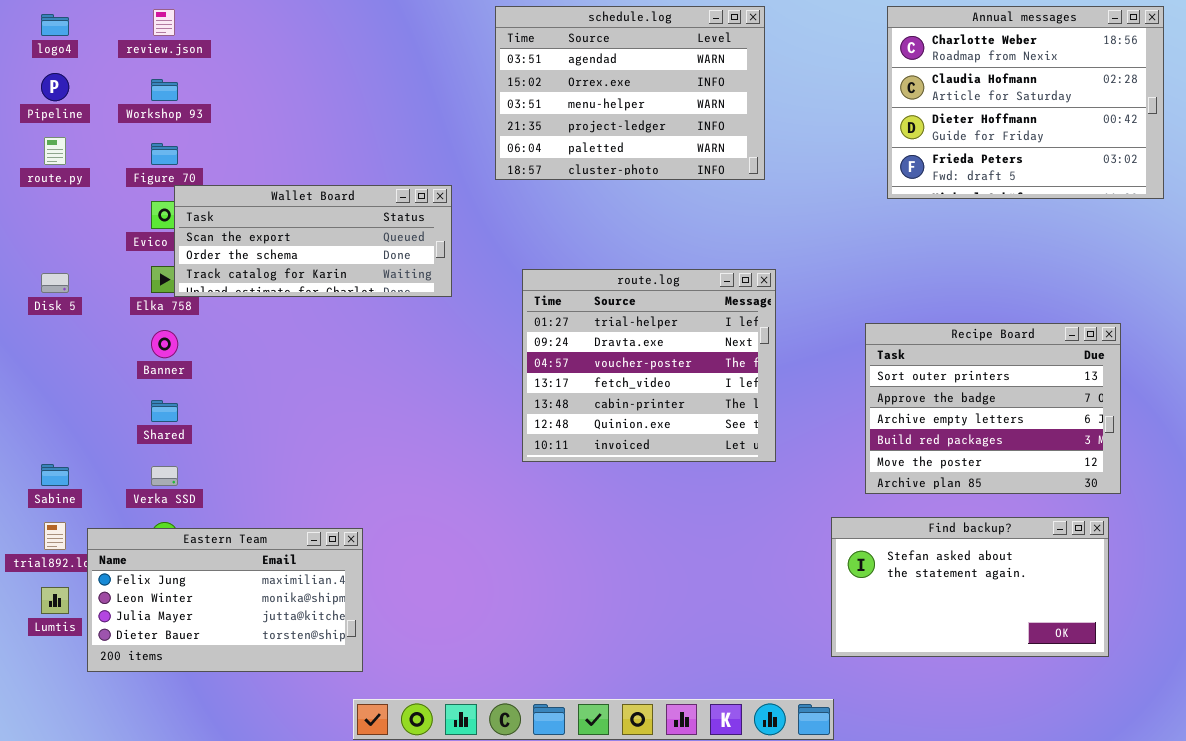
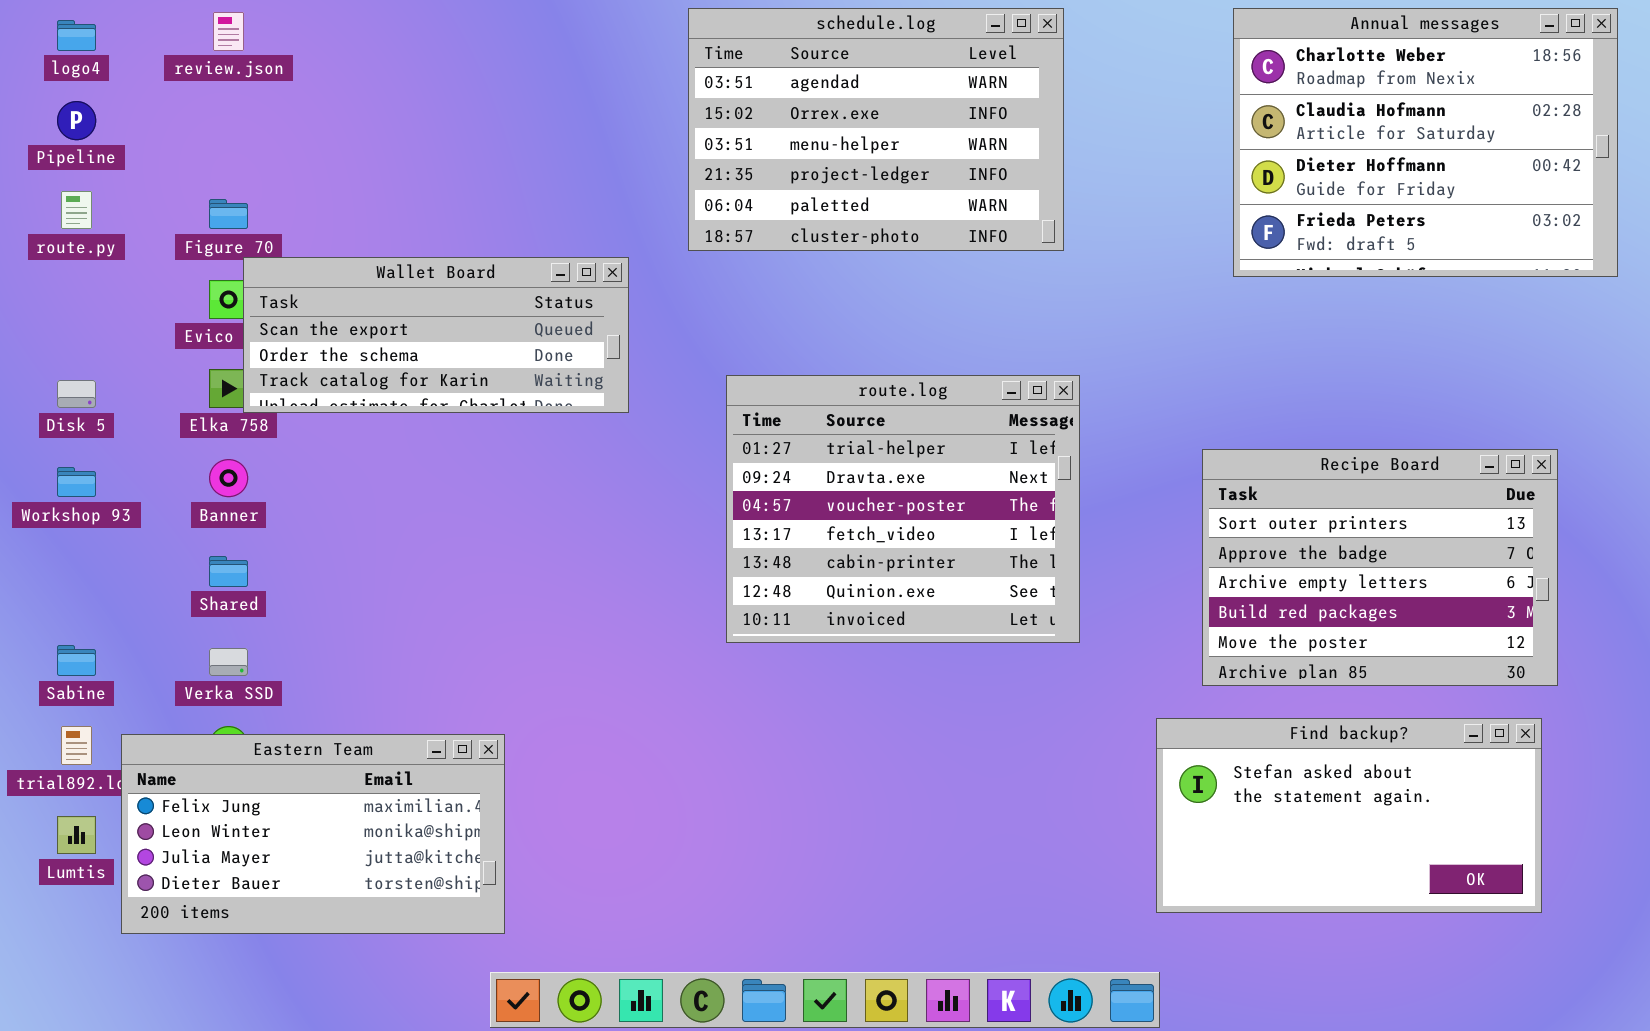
Workshop 93: [151,79,178,101] -> [57,467,96,497], moved

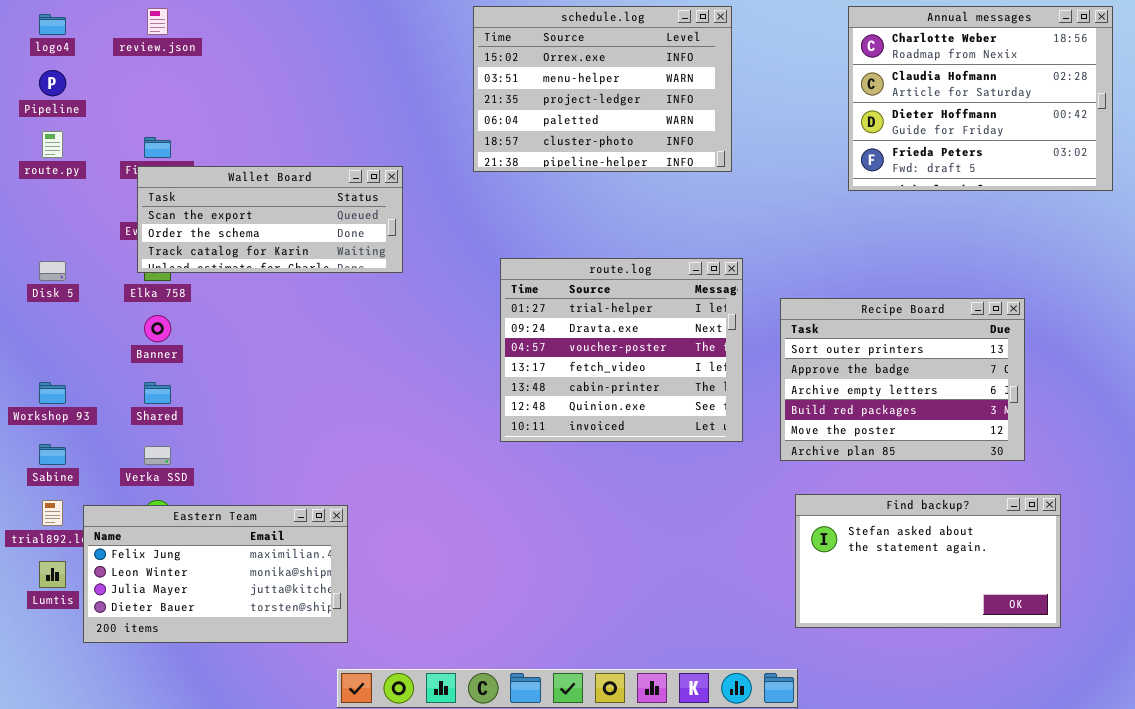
schedule.log: [688,8,1064,251] -> [473,6,732,172], scrolled down 1 row
Wallet Board: [243,257,629,413] -> [137,166,403,273], moved
Recipe Board: [1202,449,1558,686] -> [780,298,1025,461], moved
Workshop 93: [57,467,96,497] -> [39,382,66,404], moved

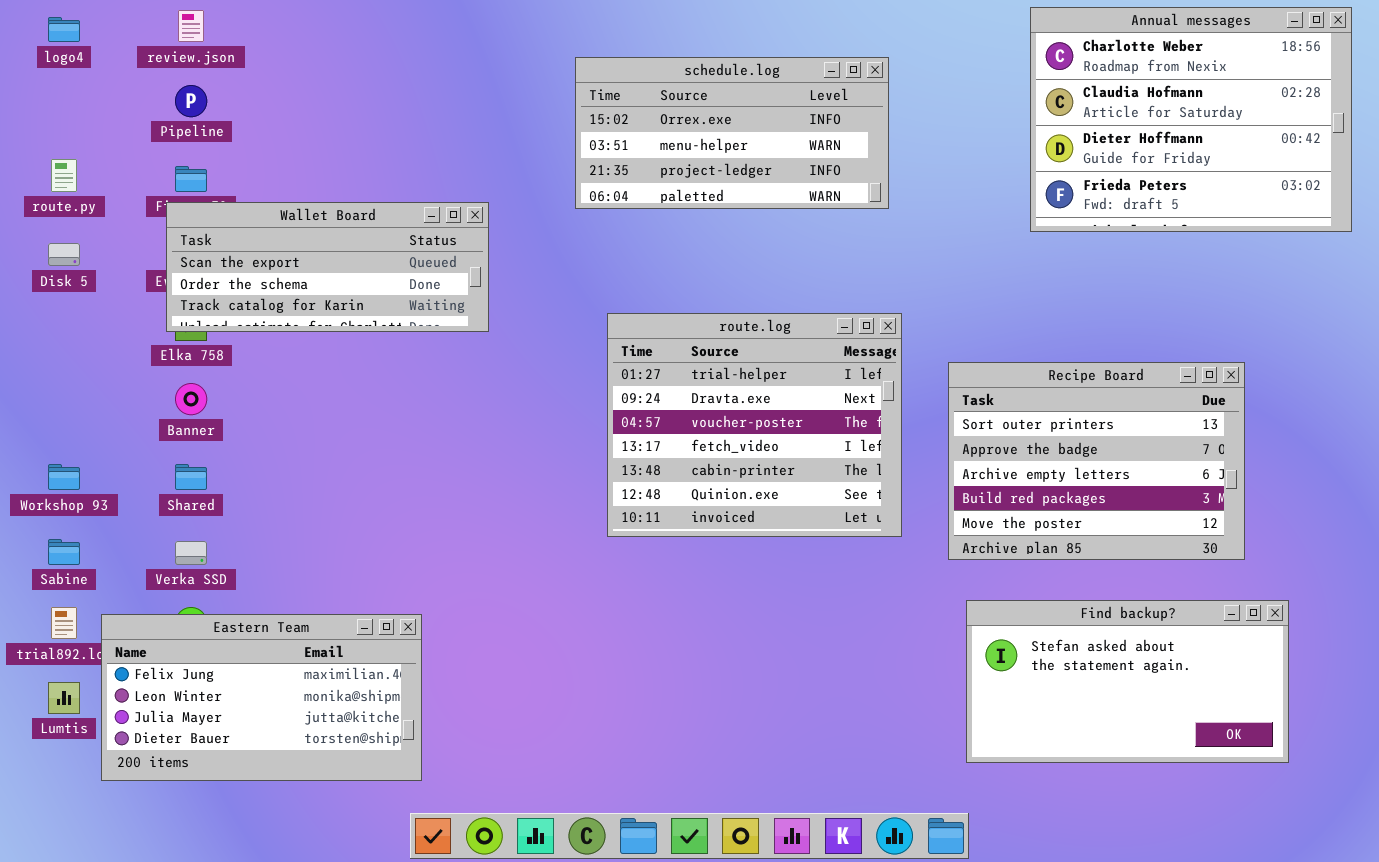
schedule.log: [473,6,732,172] -> [575,57,889,209], resized
Pipeline: [39,70,66,96] -> [175,85,207,117], moved
Disk 5: [39,261,66,281] -> [48,243,80,266], moved

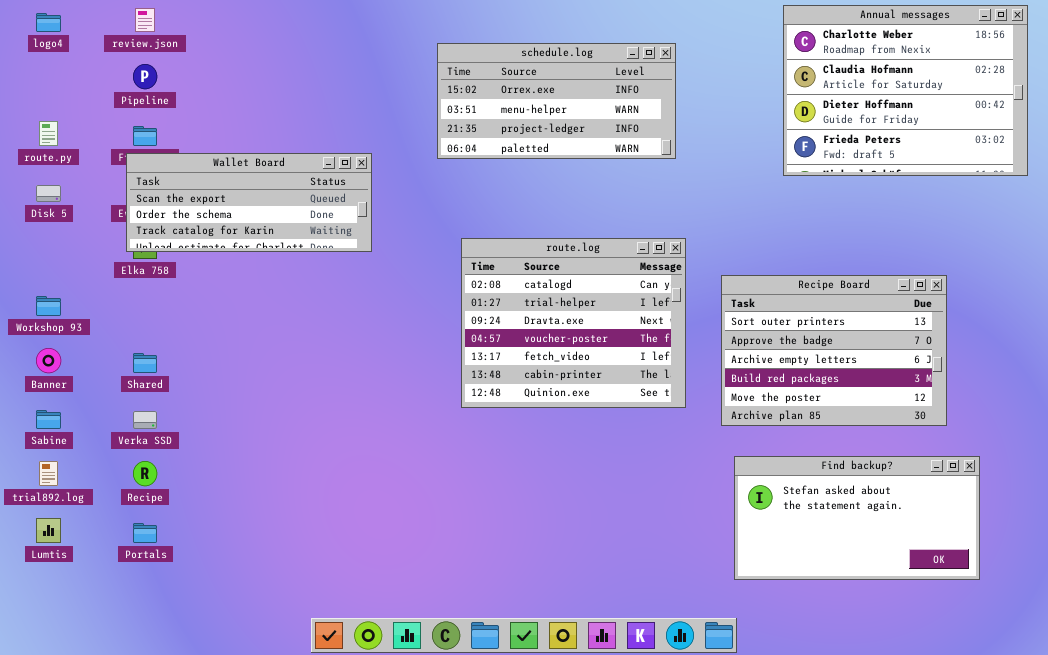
route.log: [607,313,902,537] -> [461,238,686,408], scrolled up 1 row
Banner: [175,383,207,415] -> [36,348,61,373], moved
Workshop 93: [48,464,80,490] -> [36,296,61,316], moved
Eastern Team: [101,614,422,781] -> none, closed

